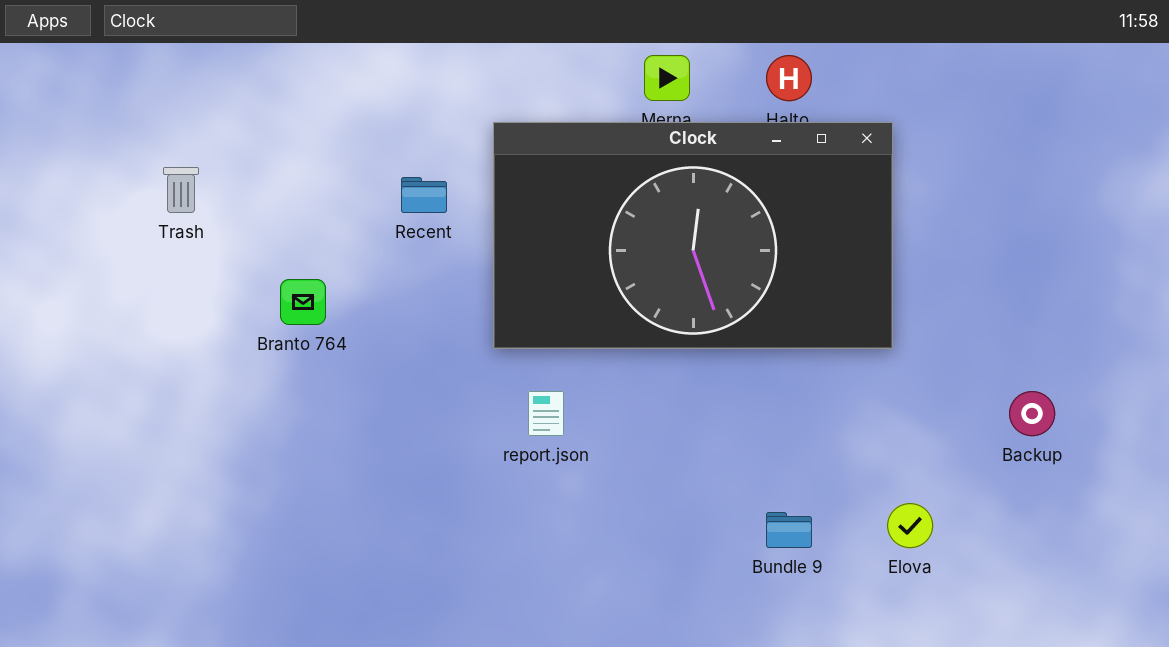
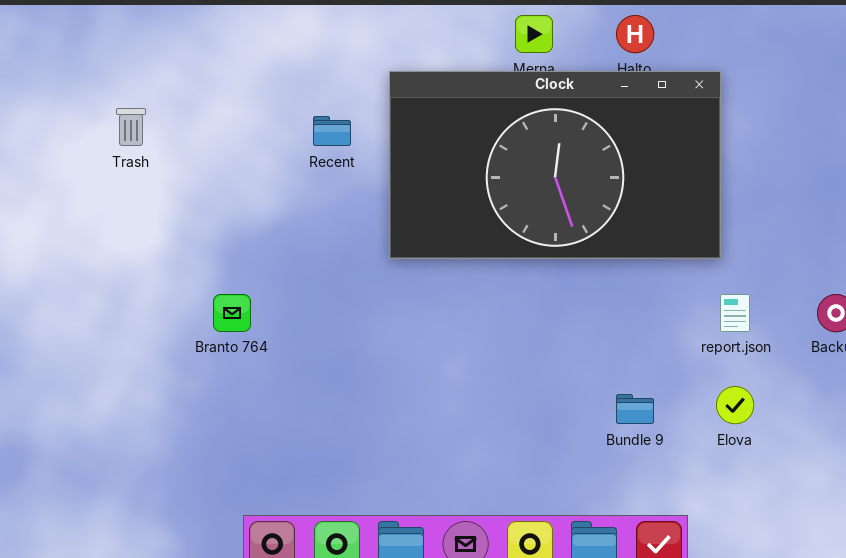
Branto 764: [280,279,326,325] -> [213,294,251,332], moved
report.json: [528,391,564,436] -> [720,294,750,332], moved

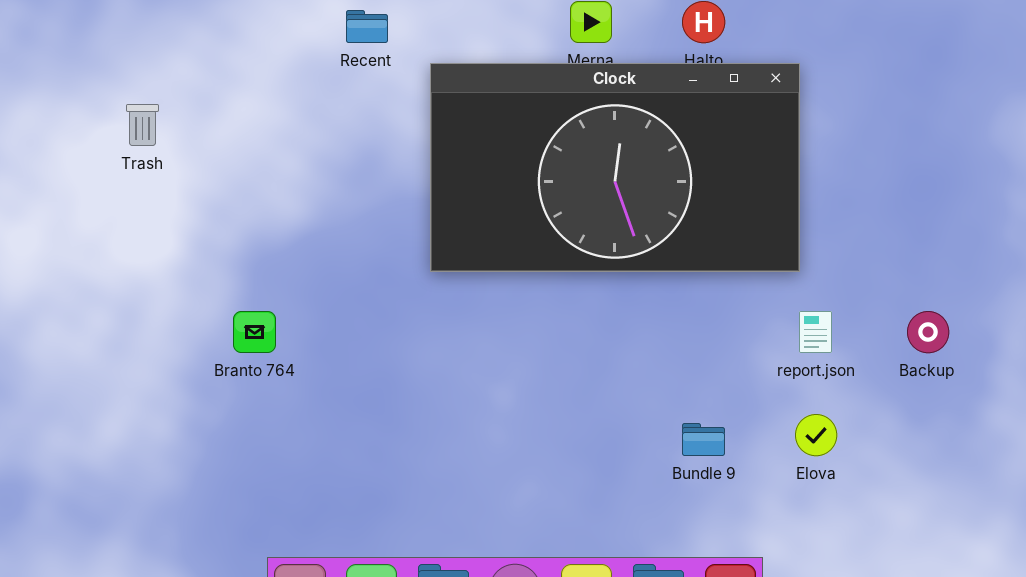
Recent: [313,116,351,146] -> [346,10,388,43], moved

